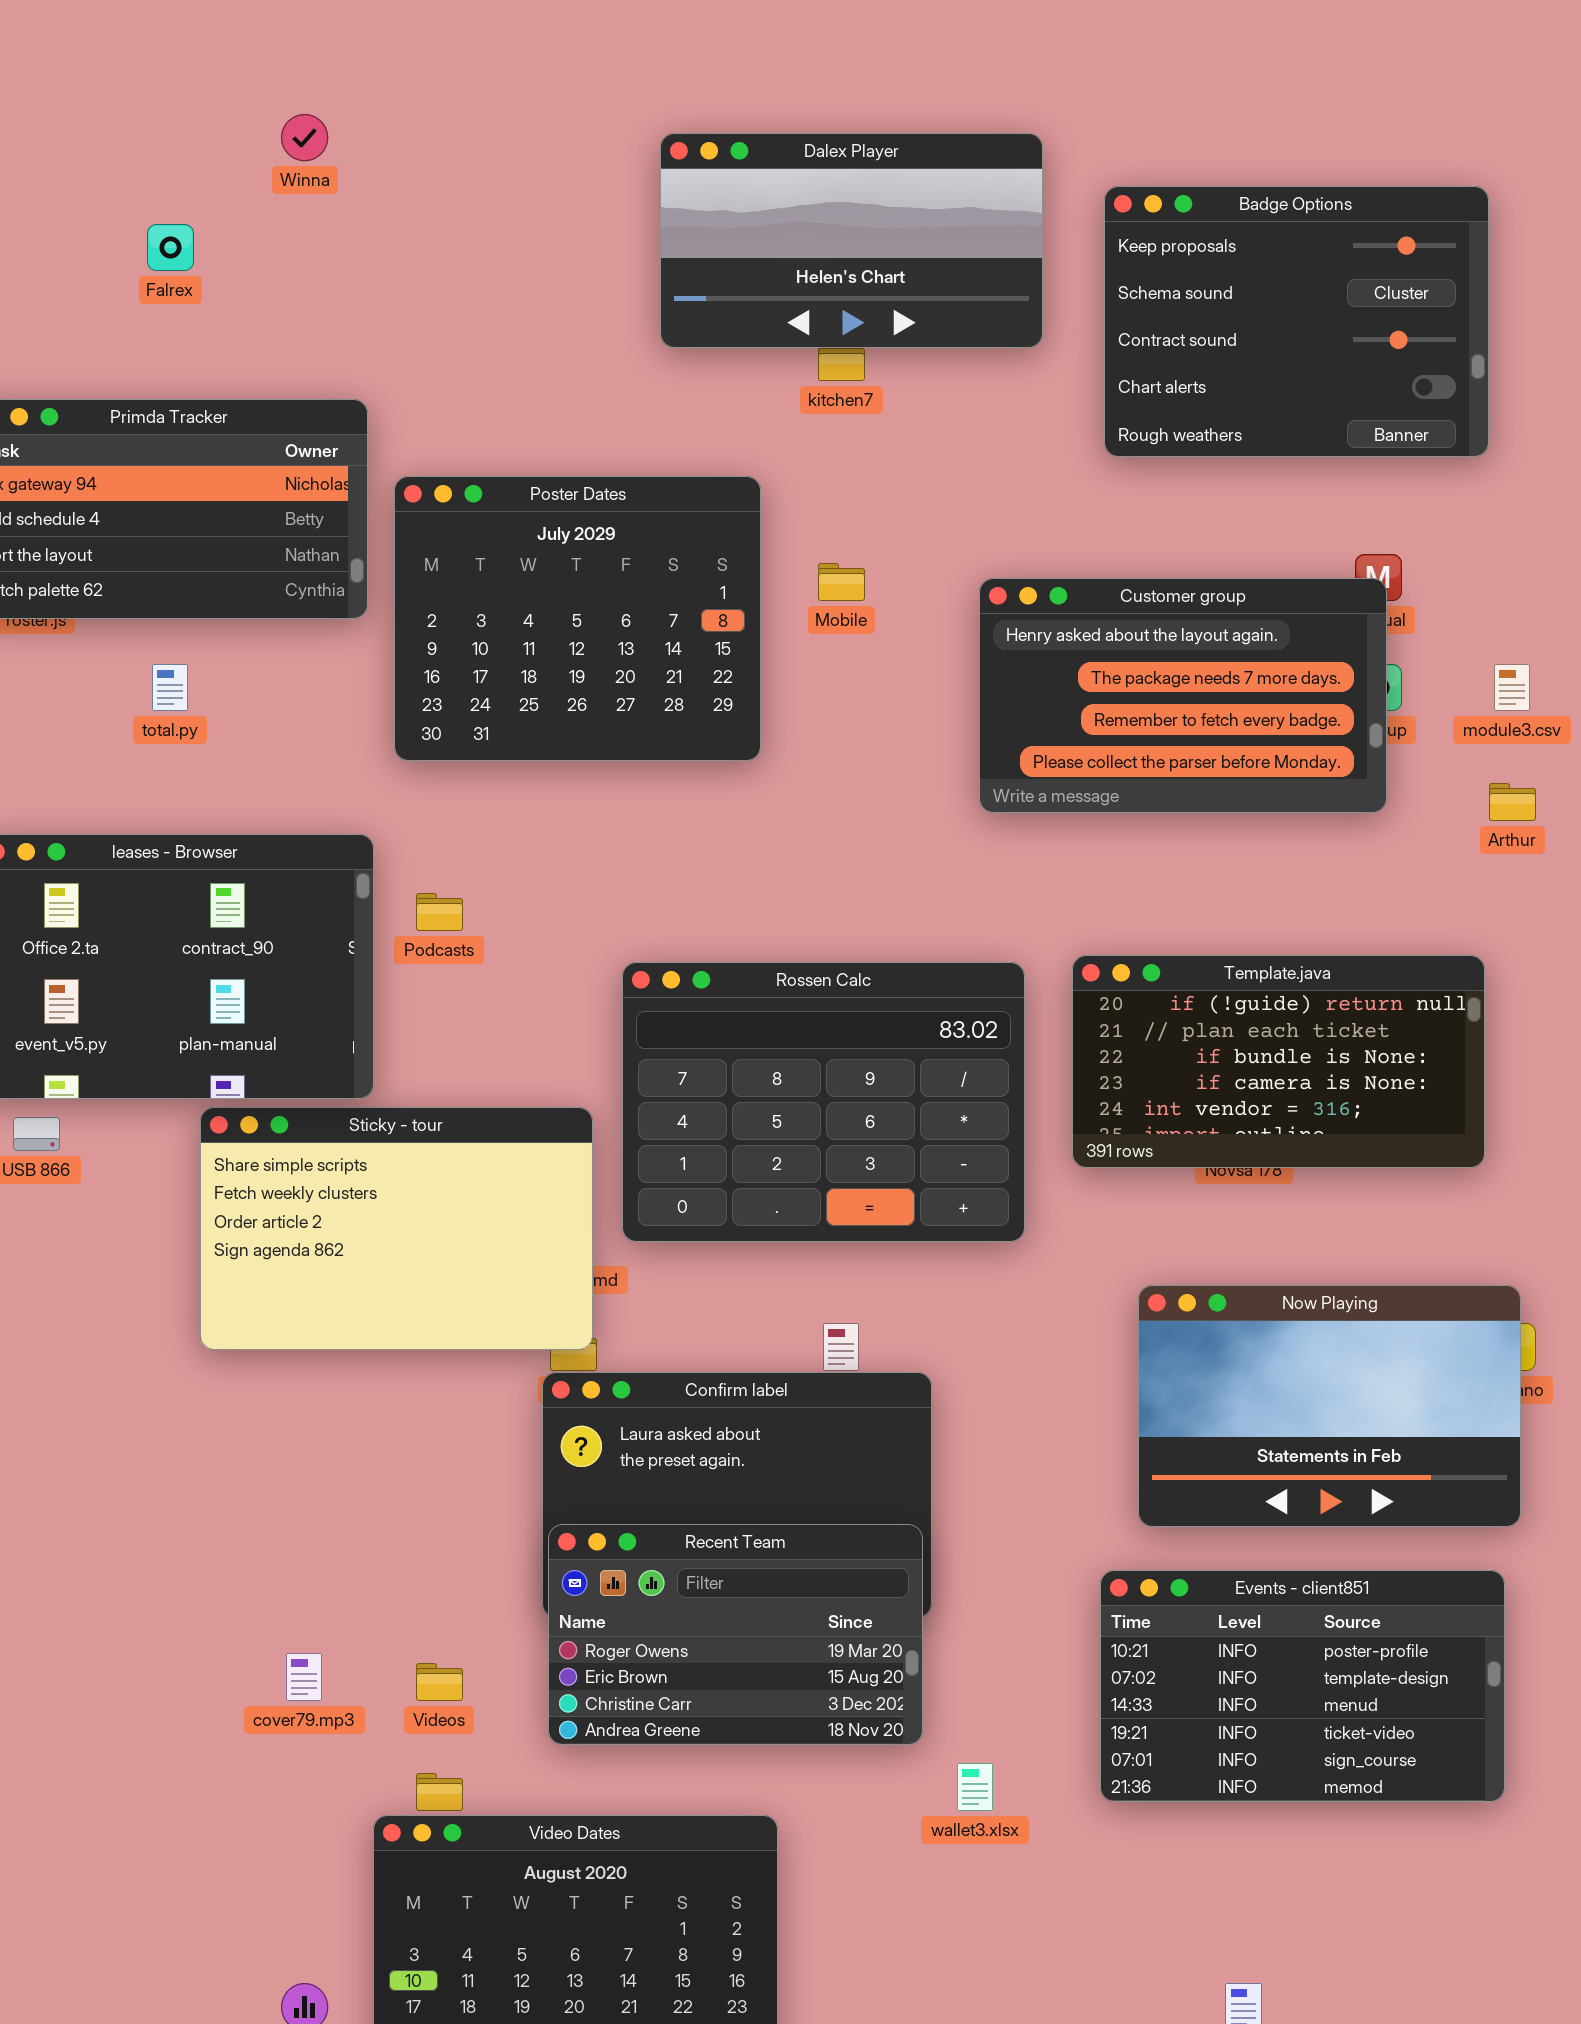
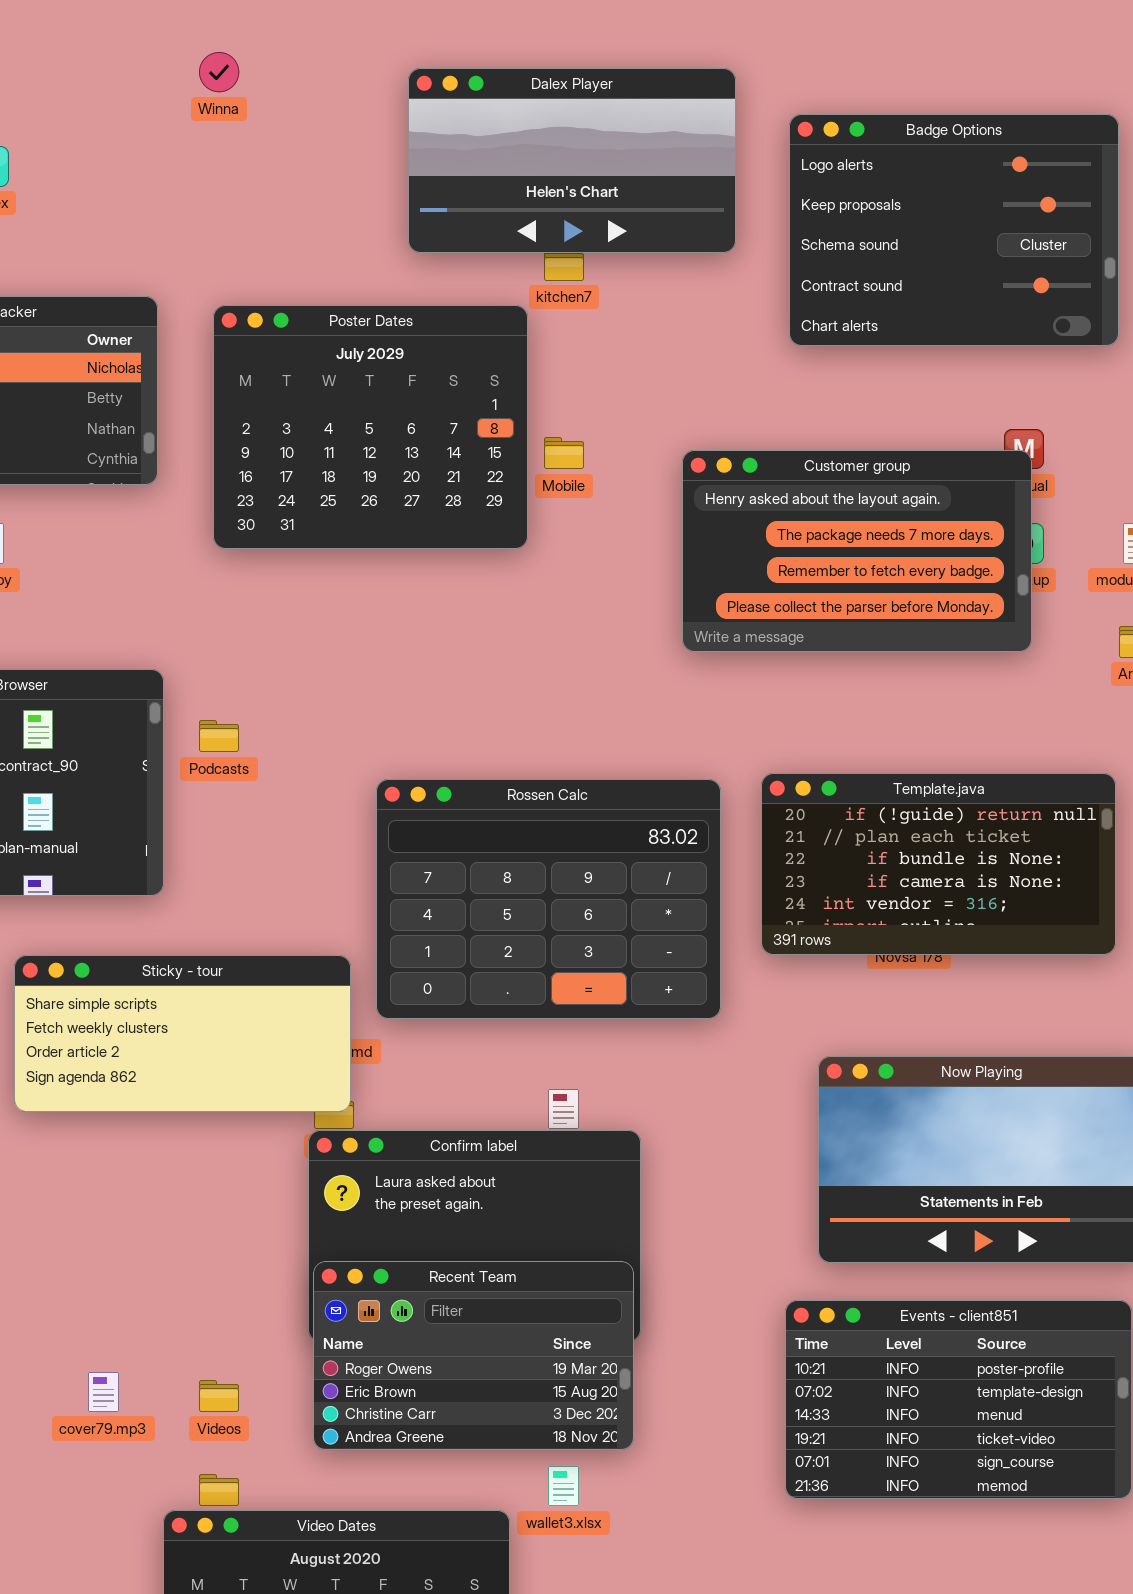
Winna: [281,114,328,161] -> [199,52,239,92], moved
Badge Options: [1104,186,1489,457] -> [789,114,1119,346], scrolled up 1 row
Poster Dates: [394,476,761,761] -> [213,305,528,549], moved
Sticky - tour: [200,1107,593,1350] -> [14,955,351,1112], resized
wallet3.xlsx: [957,1763,993,1811] -> [548,1466,579,1506], moved

